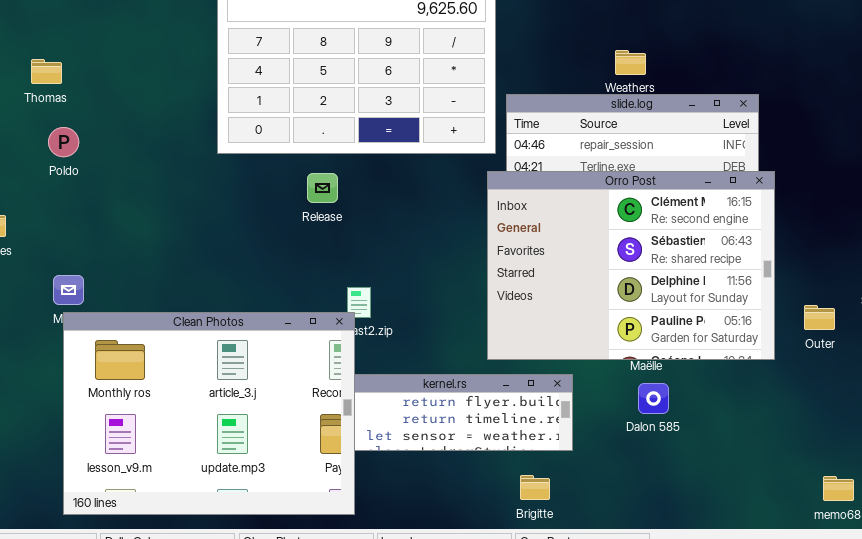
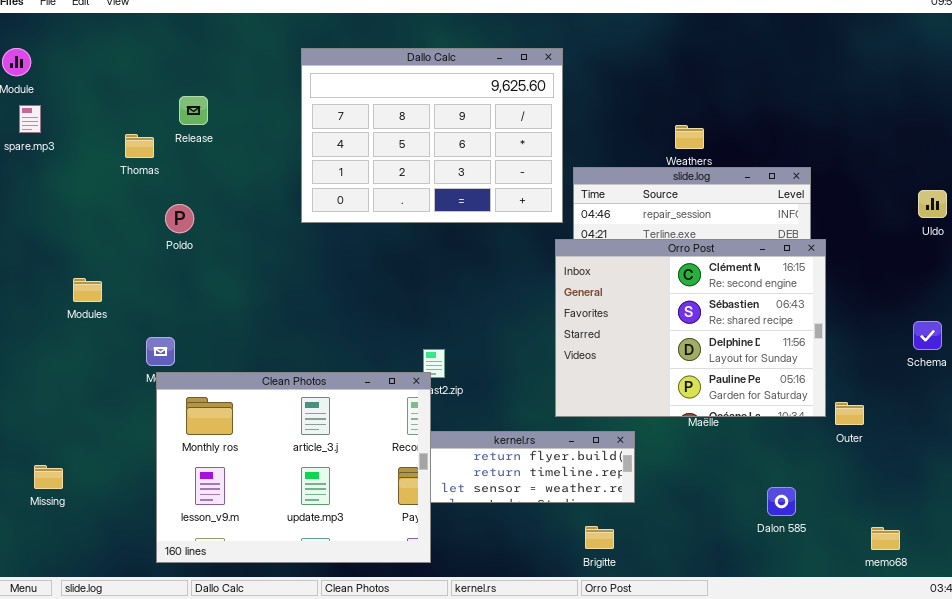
Poldo: [48,127,79,157] -> [165,204,194,233], moved
Release: [307,173,338,203] -> [179,96,208,125], moved
Outer: [804,305,835,330] -> [835,402,864,425], moved
Dalon 585: [638,383,669,414] -> [767,487,796,516], moved

